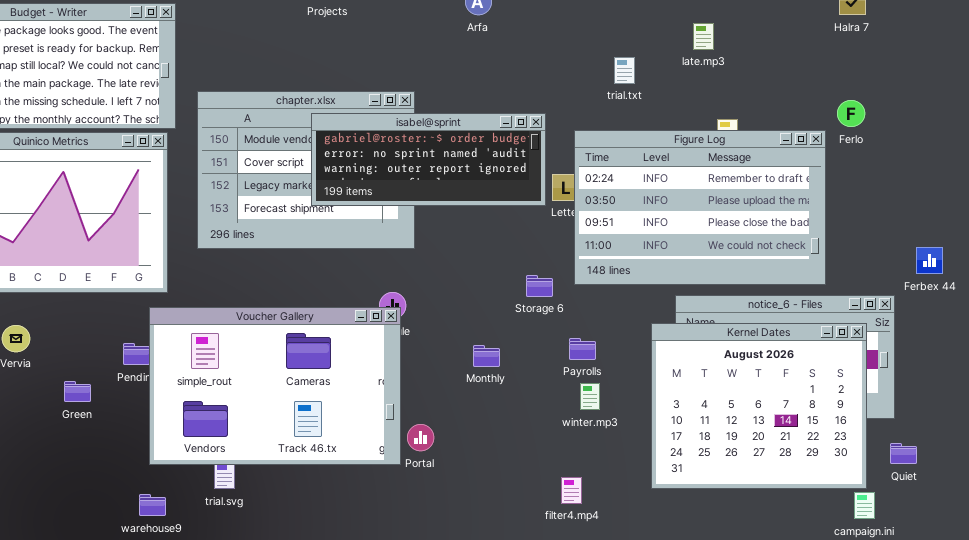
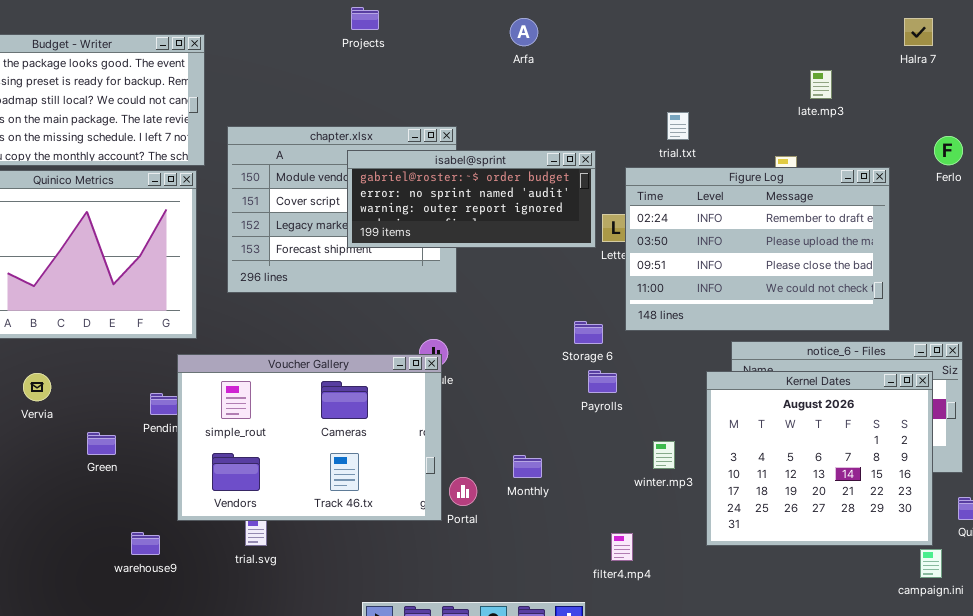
late.mp3: [693,23,714,50] -> [810,70,832,99], moved
trial.txt: [614,57,635,84] -> [667,112,689,140], moved
Ferlo: [837,100,865,127] -> [934,136,963,165], moved
Payrolls: [569,338,596,360] -> [588,370,617,393], moved
Monthly: [473,345,500,367] -> [513,455,542,478], moved
winter.mp3: [580,383,600,410] -> [653,441,675,469], moved
warehouse9: [139,494,166,516] -> [131,532,160,555], moved

